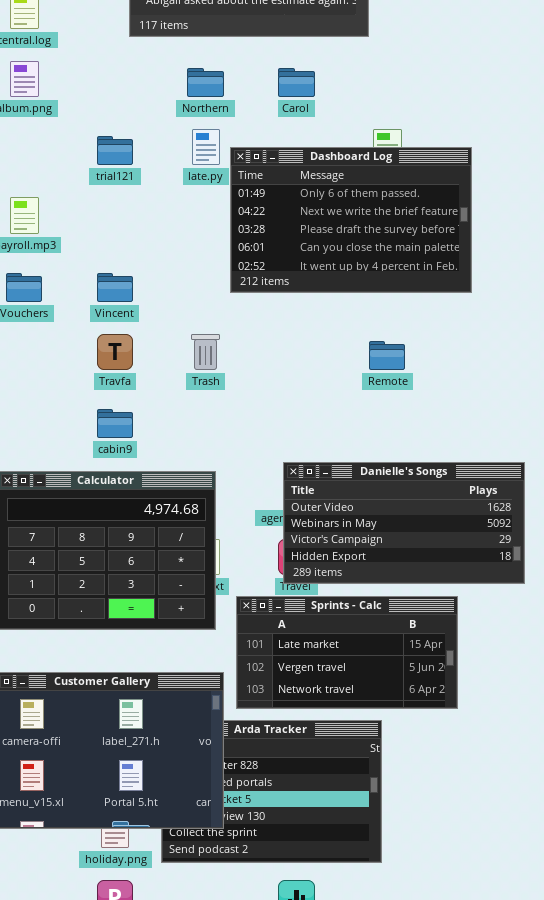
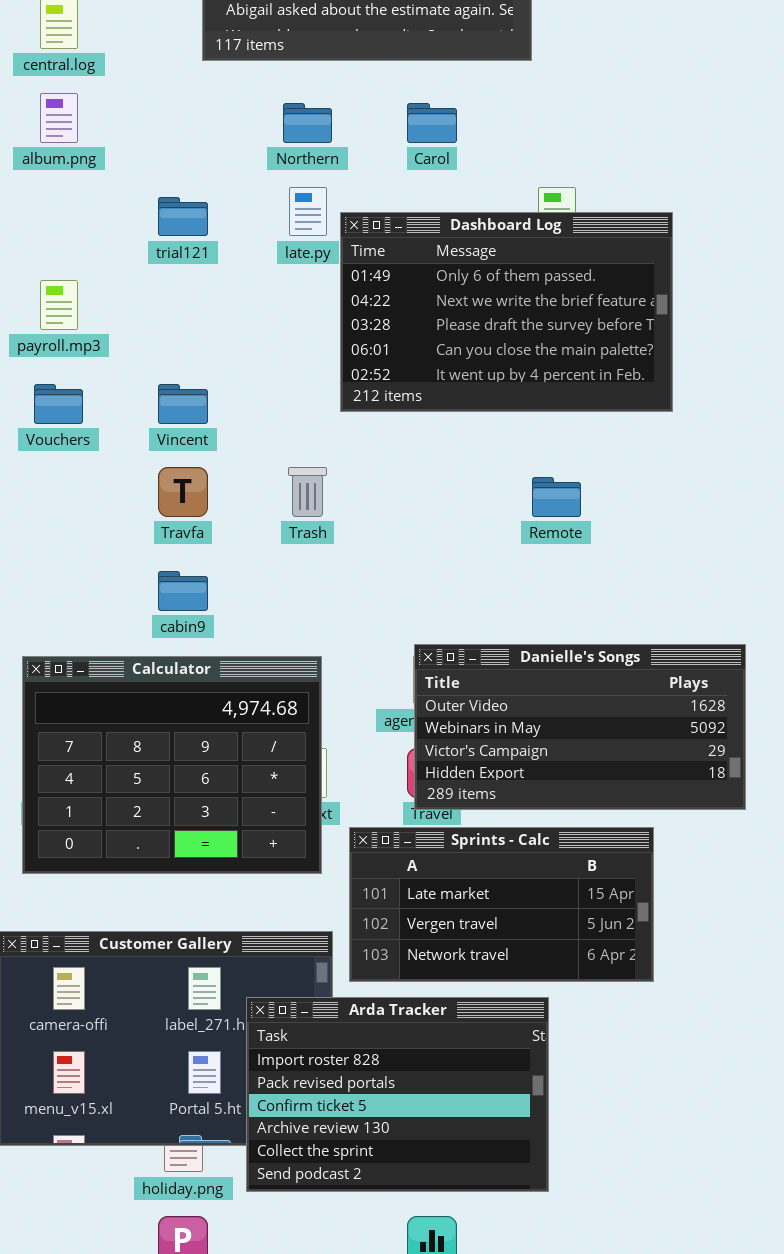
Arda Tracker: [161,720,382,863] -> [246,997,549,1192], raised

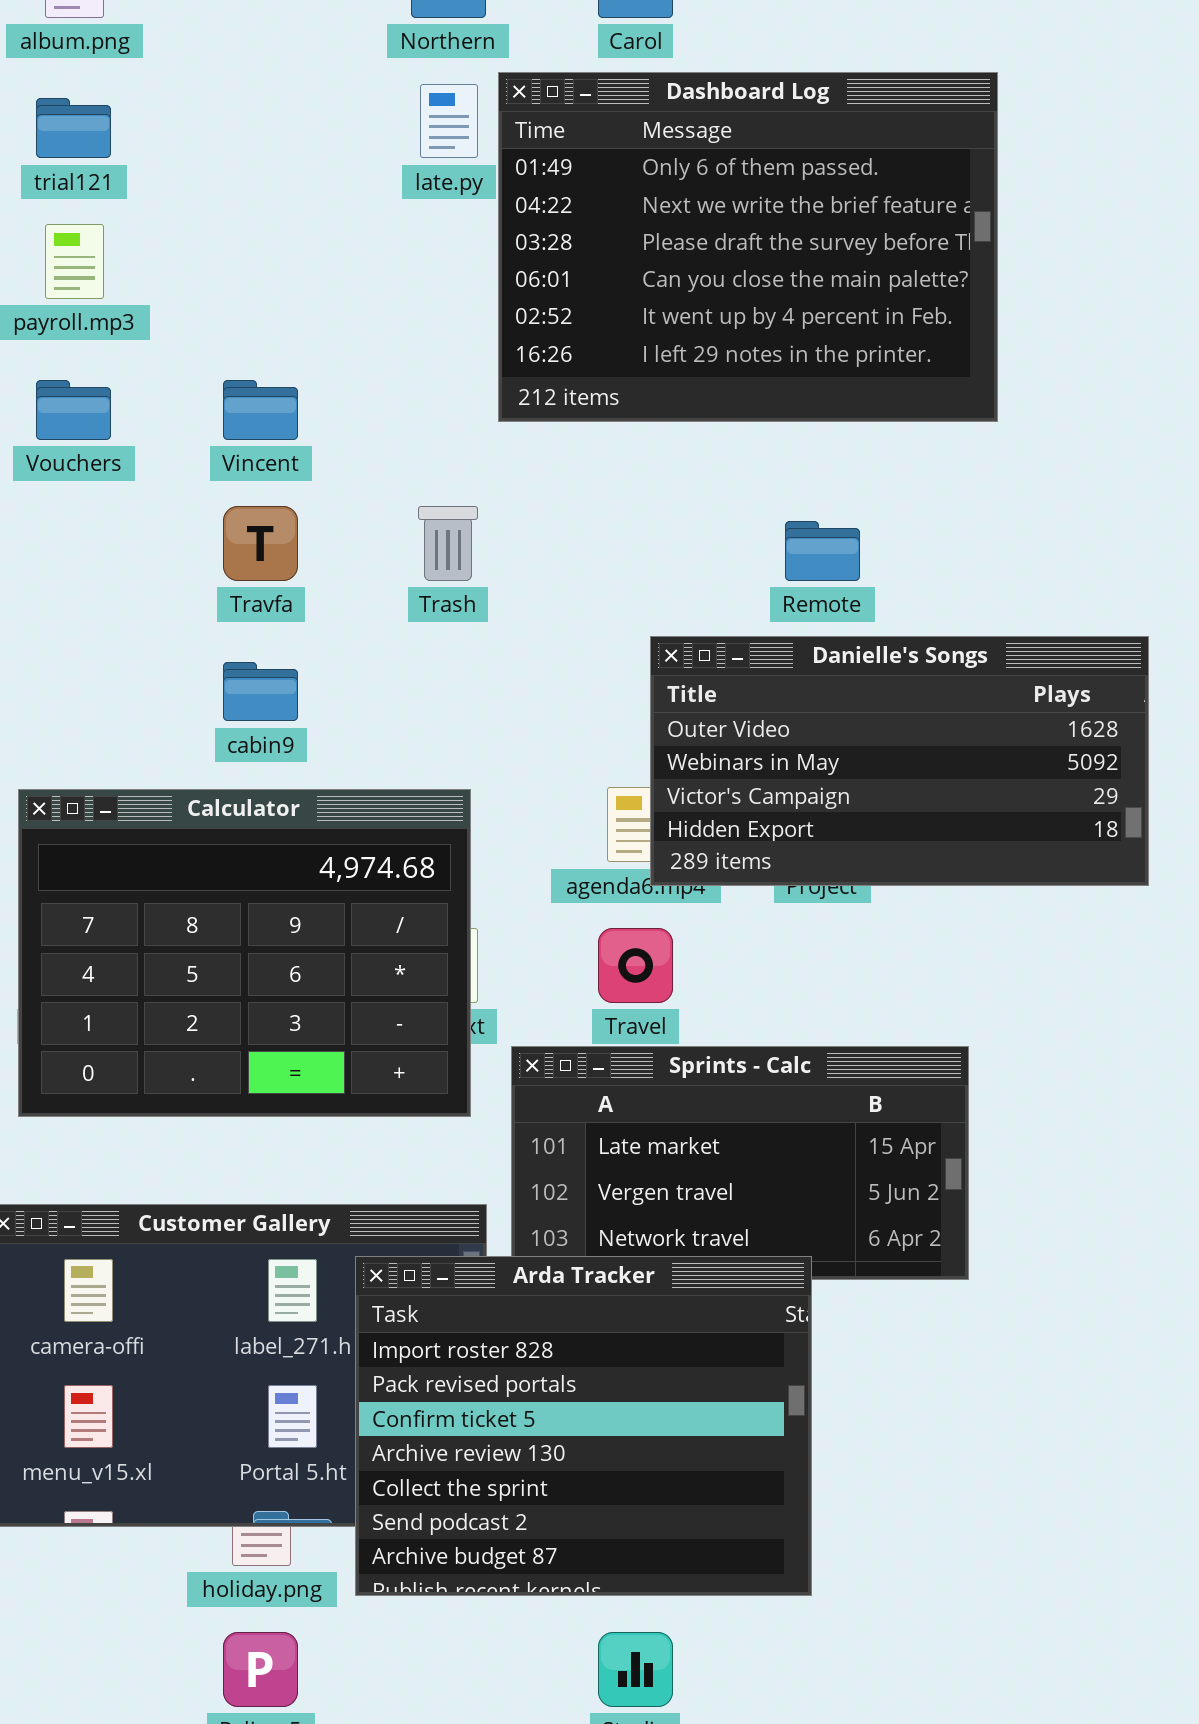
trial121: [158,197,208,236] -> [36,98,111,158], moved
Dashboard Log: [340,212,673,412] -> [498,72,998,422], resized
Danielle's Songs: [414,644,746,810] -> [650,636,1149,886], moved
Arda Tracker: [246,997,549,1192] -> [355,1256,812,1596], resized

